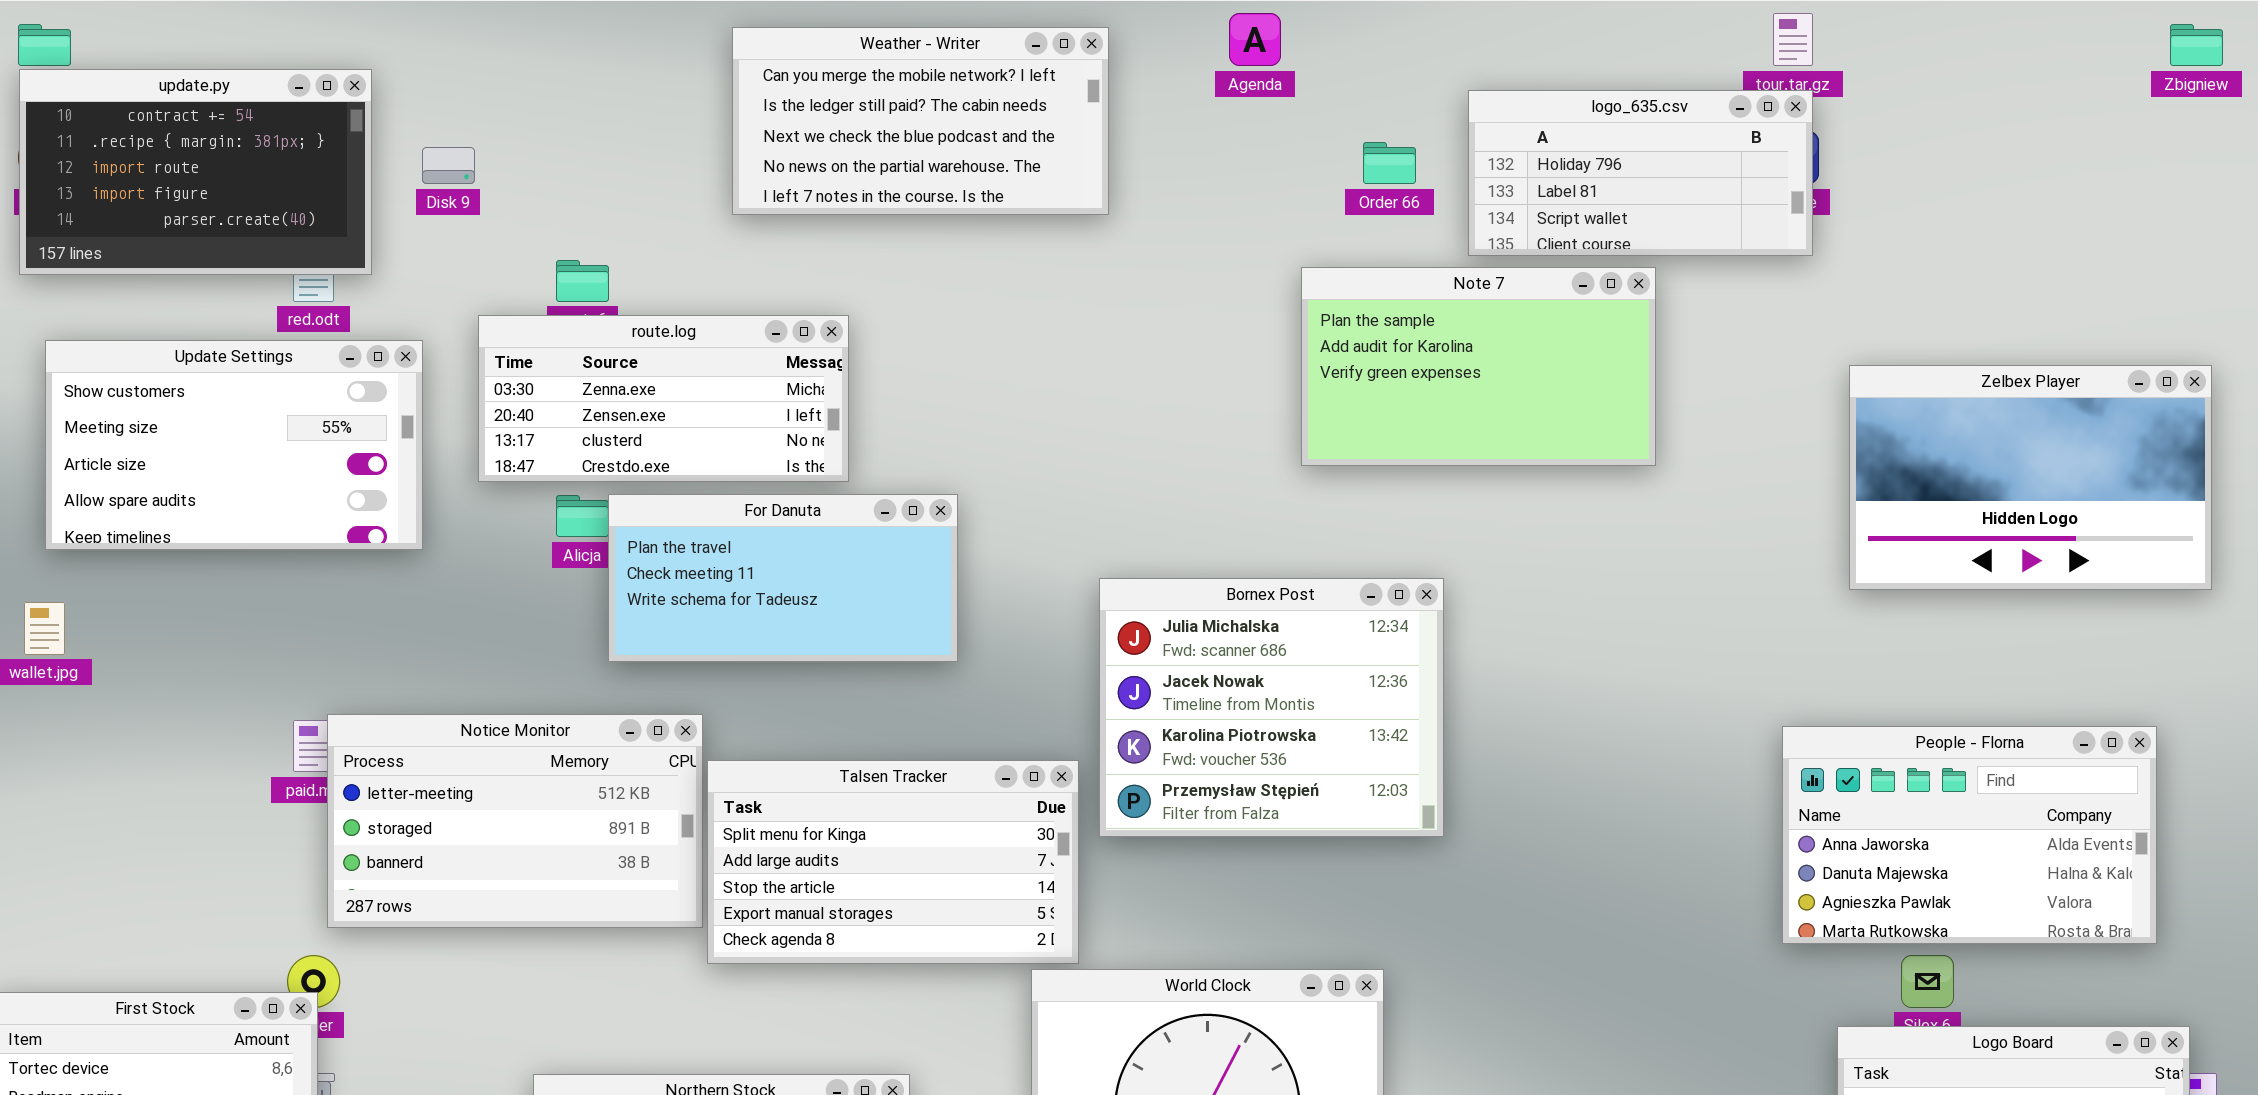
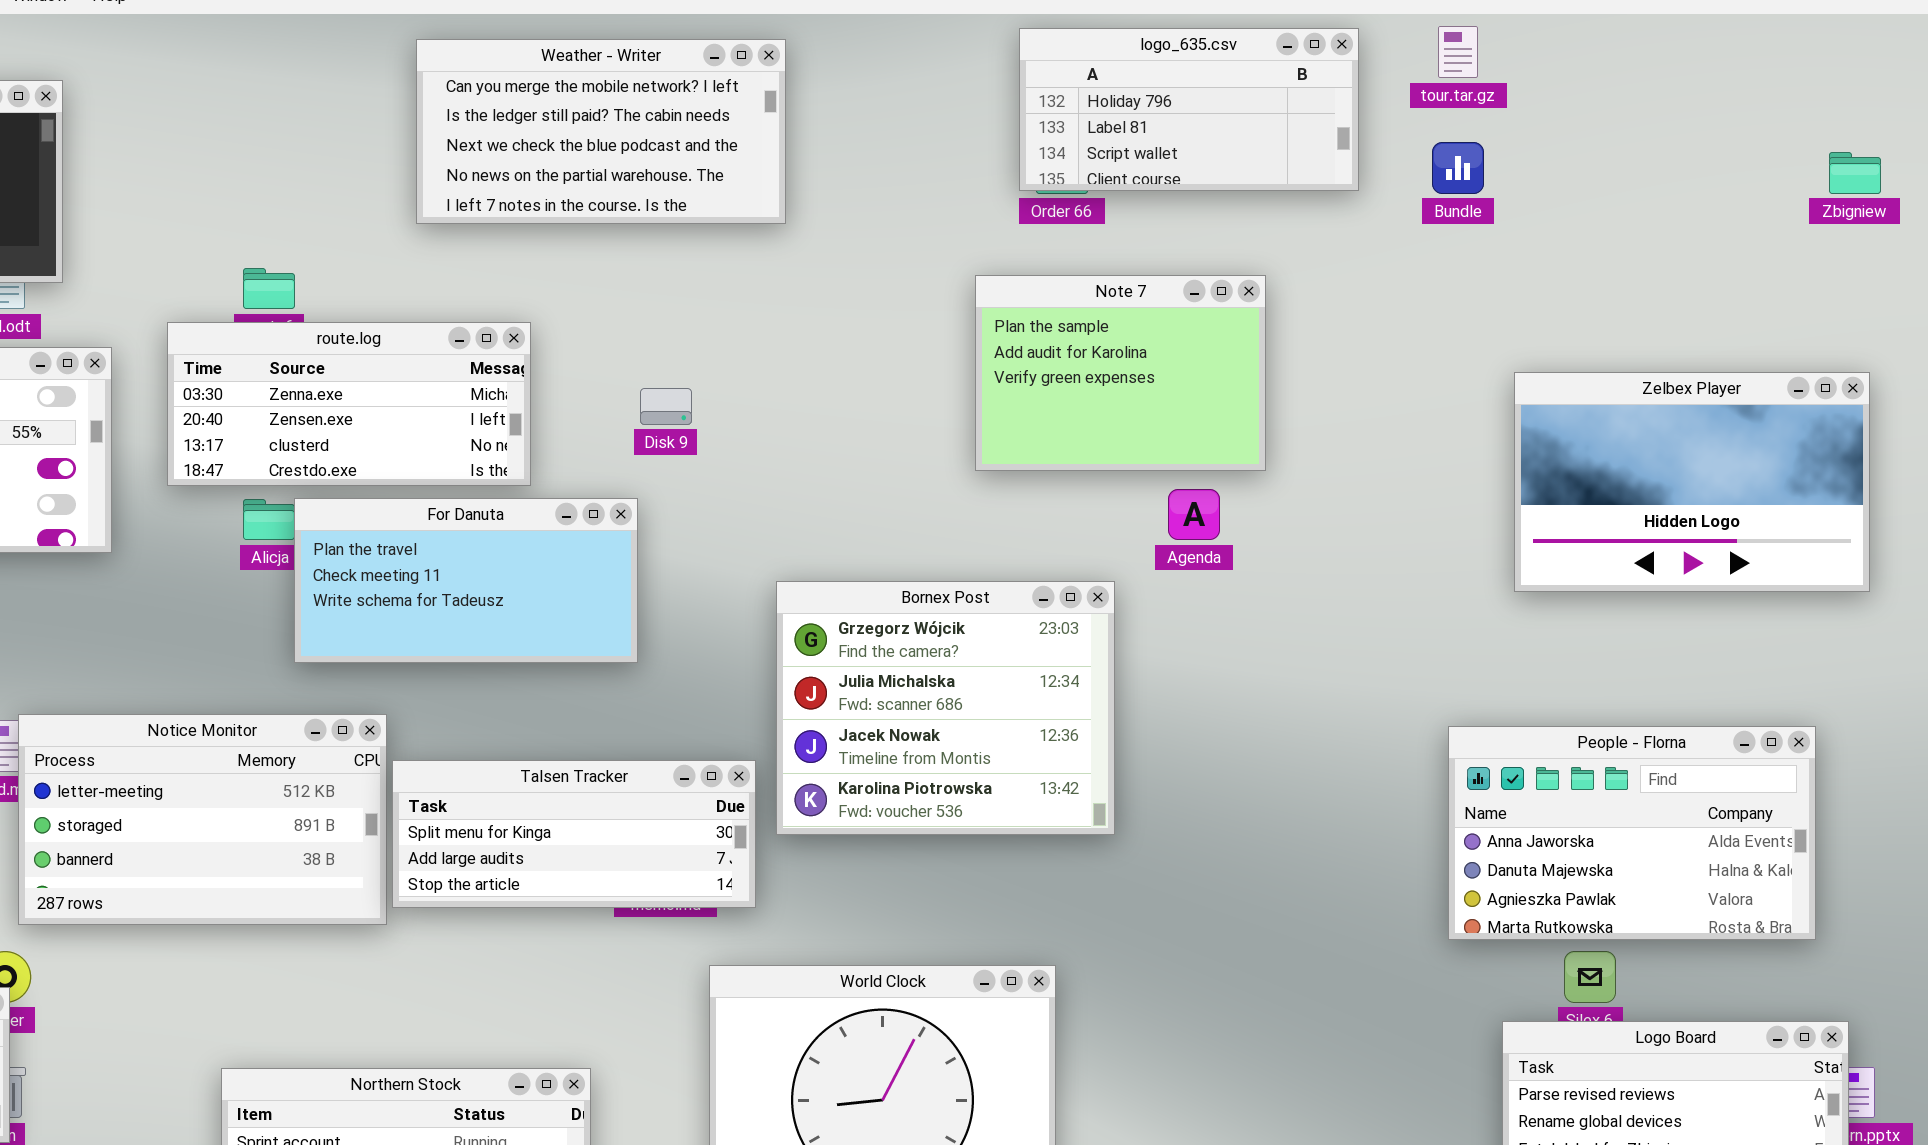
Agenda: [1229,13,1281,66] -> [1168,489,1220,540], moved
Zbigniew: [2170,24,2223,66] -> [1829,152,1881,194], moved
logo_635.csv: [1468,90,1813,256] -> [1019,28,1359,191], moved
Disk 9: [422,147,475,184] -> [640,388,692,425], moved
Note 7: [1301,267,1656,466] -> [975,275,1266,471], resized
Bornex Post: [1099,578,1444,837] -> [776,581,1115,835], scrolled up 1 row
Talsen Tracker: [707,760,1079,964] -> [392,760,756,908], resized

